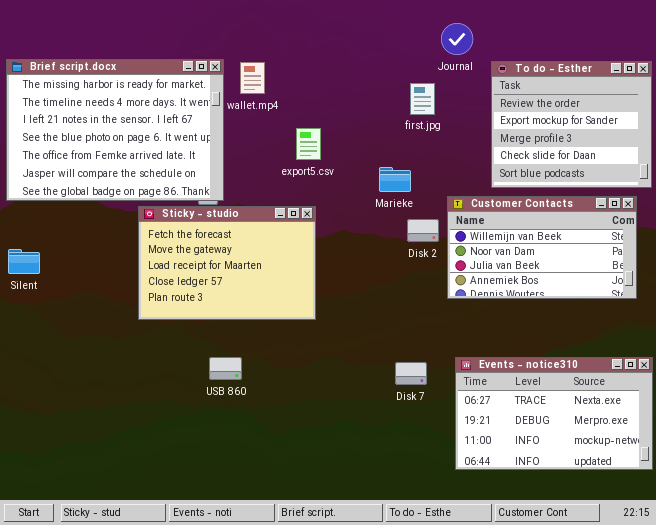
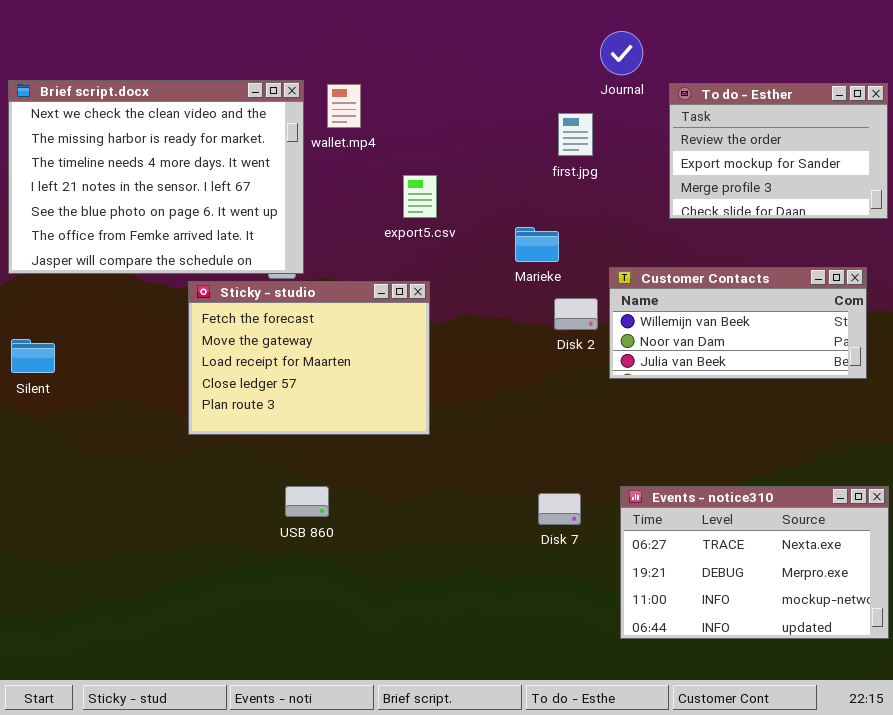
Brief script.docx: [6,59,224,201] -> [8,80,304,274], scrolled up 1 row
To do - Esther: [491,61,652,188] -> [669,83,888,219], resized
Customer Contacts: [447,196,637,299] -> [609,267,867,379], resized

